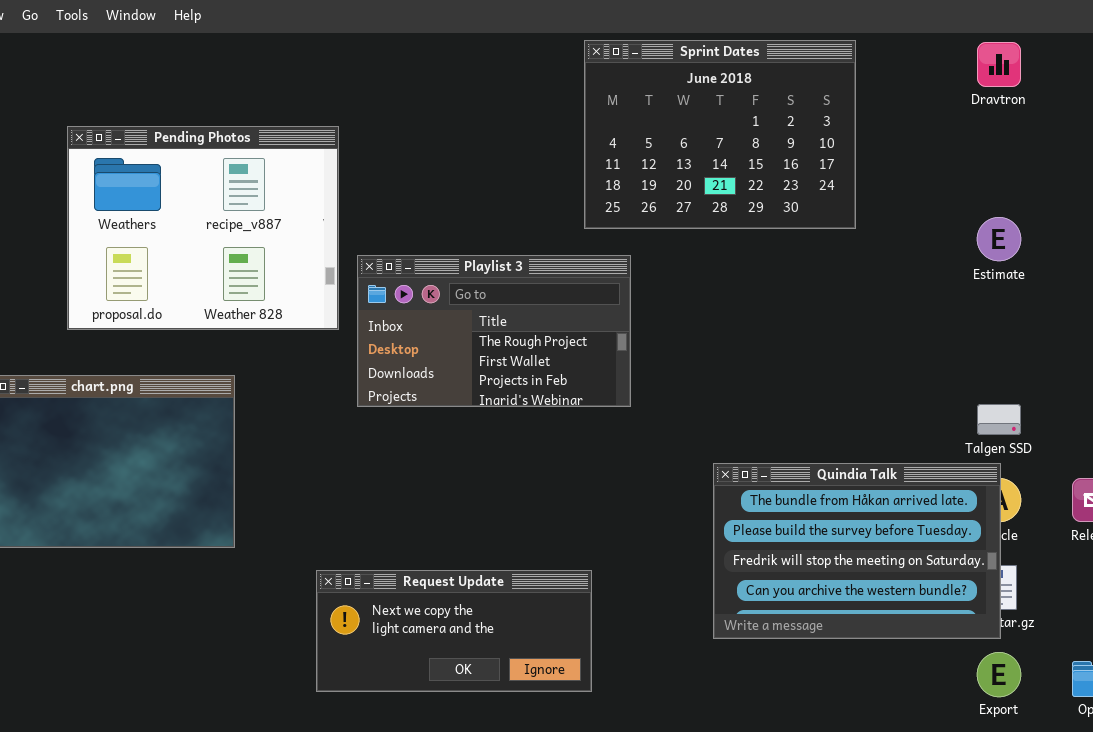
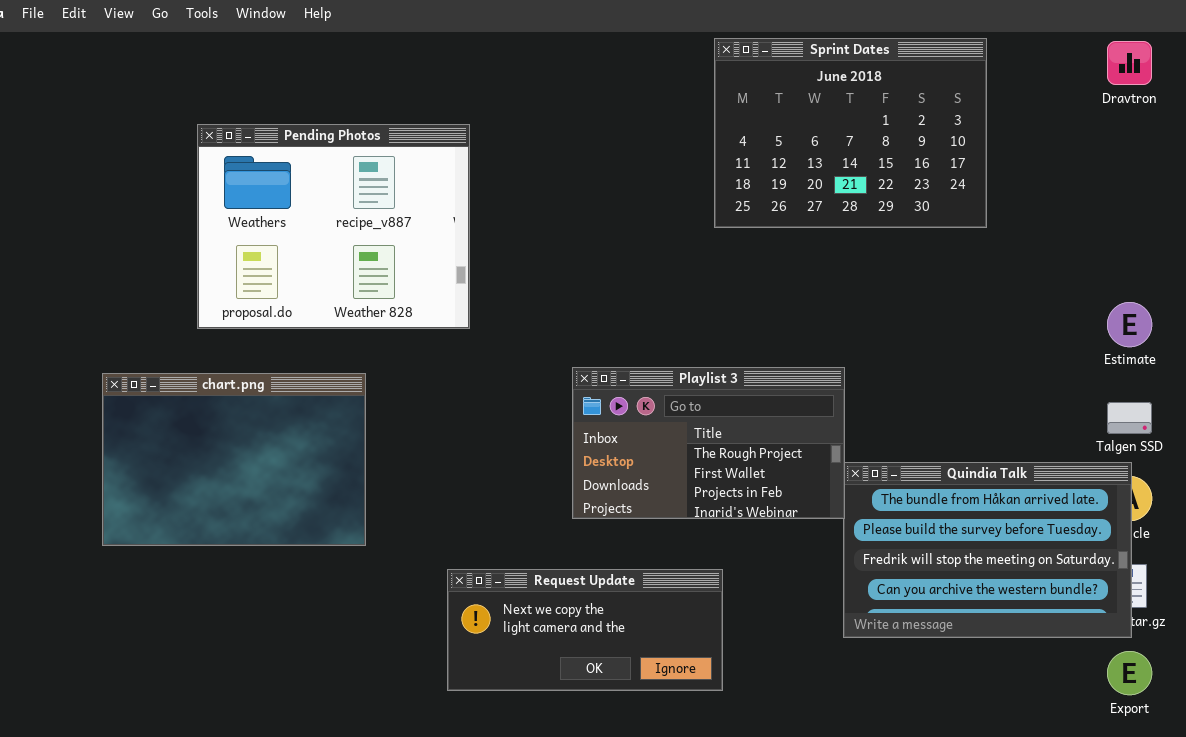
Estimate: [977,217,1021,261] -> [1107,302,1152,347], moved
Playlist 3: [357,255,631,407] -> [572,367,845,519], moved

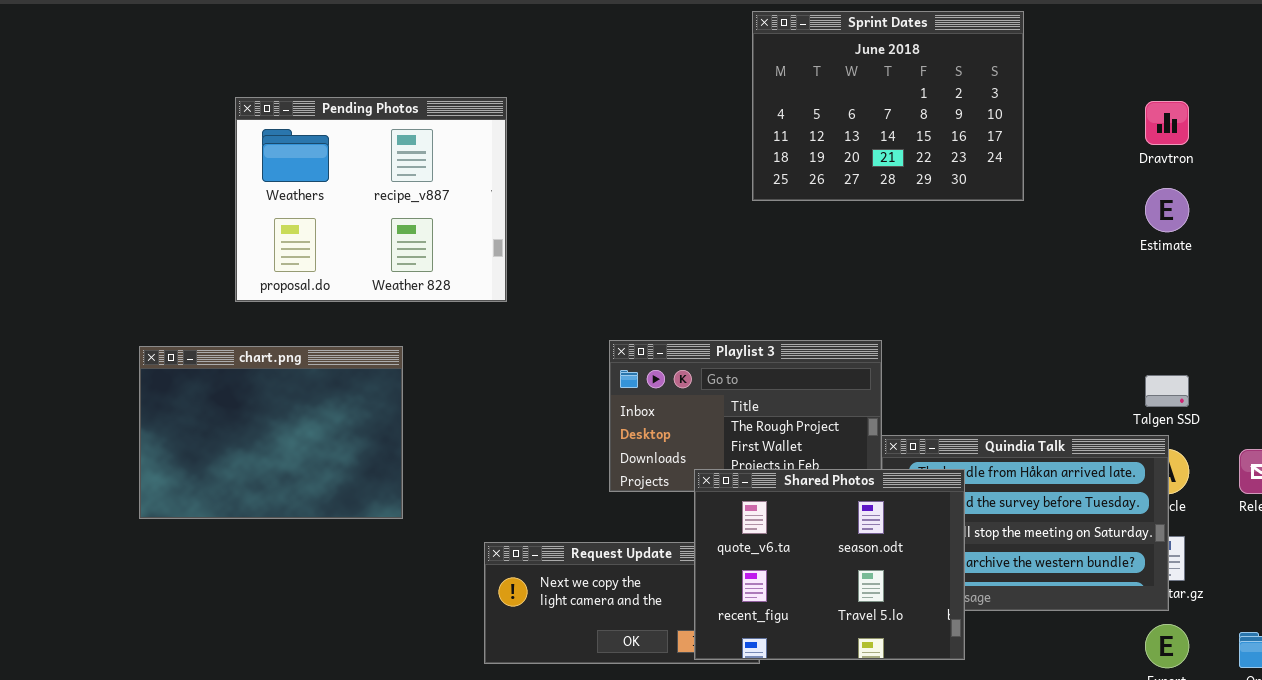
Dravtron: [1107,41,1152,85] -> [1145,101,1189,145], moved
Estimate: [1107,302,1152,347] -> [1145,188,1189,232], moved
Shared Photos: none -> [694,469,965,660], opened

